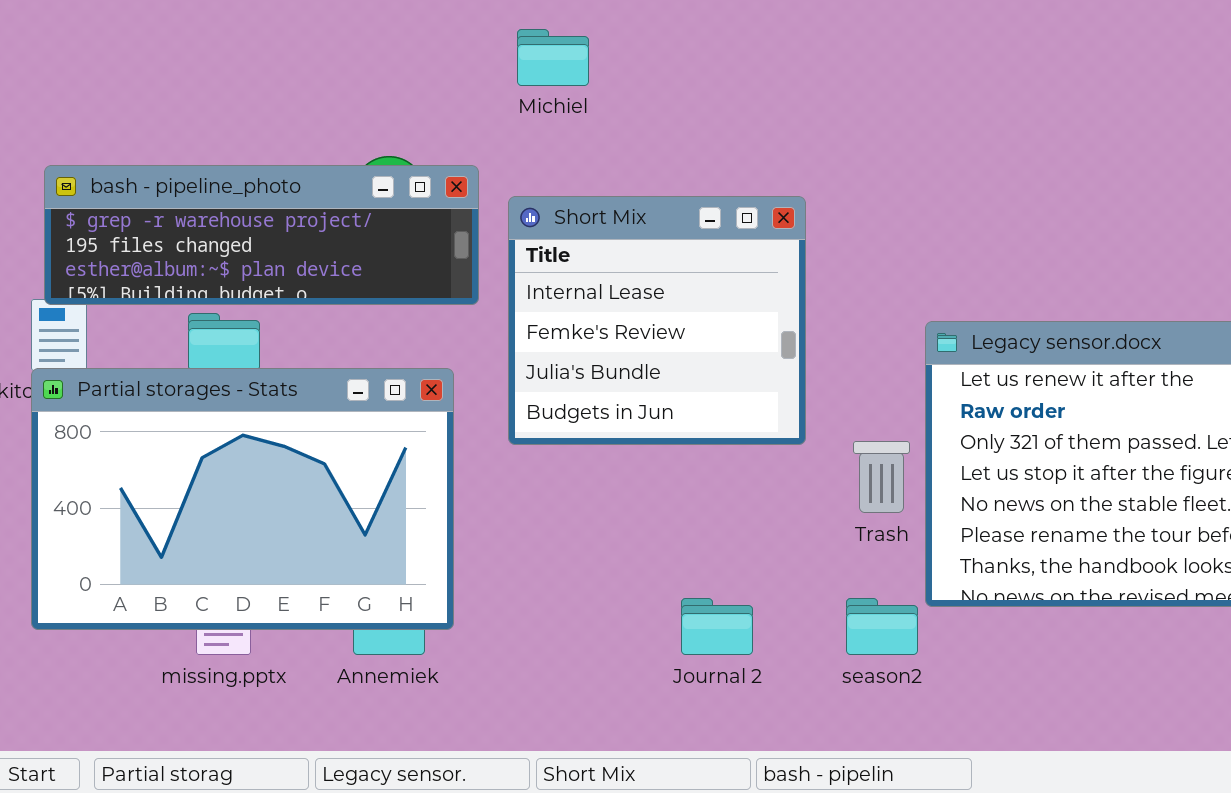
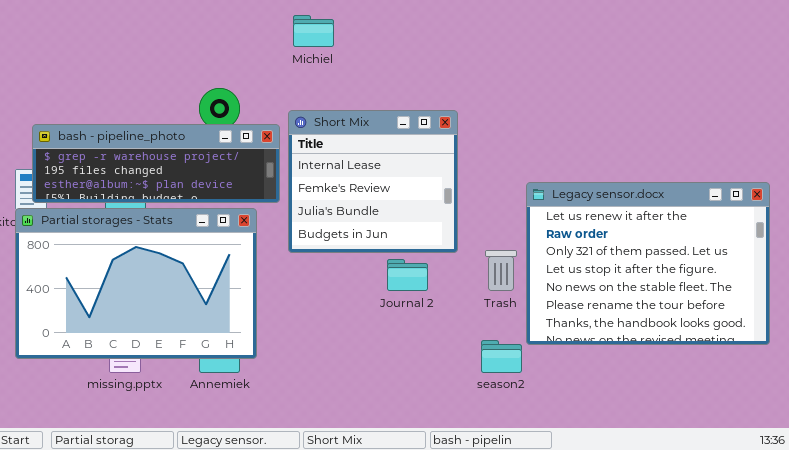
bash - pipeline_photo: [44,165,479,305] -> [32,124,280,203], moved
Journal 2: [681,598,753,655] -> [387,259,428,291], moved

